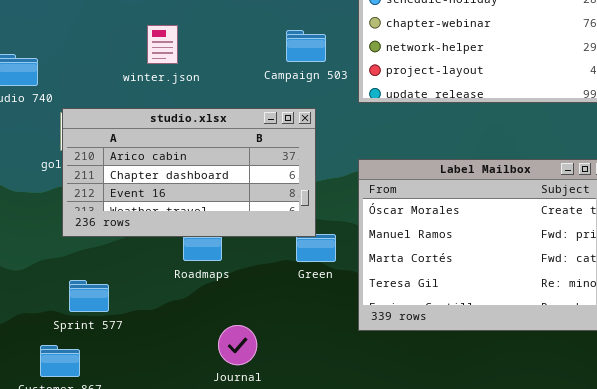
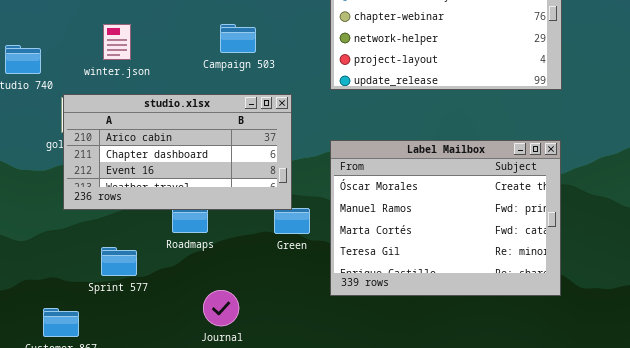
winter.json: [147,25,178,64] -> [103,24,131,60], moved
Campaign 503: [286,30,326,62] -> [220,24,256,53], moved
Sprint 577: [69,280,109,312] -> [101,247,137,276], moved

